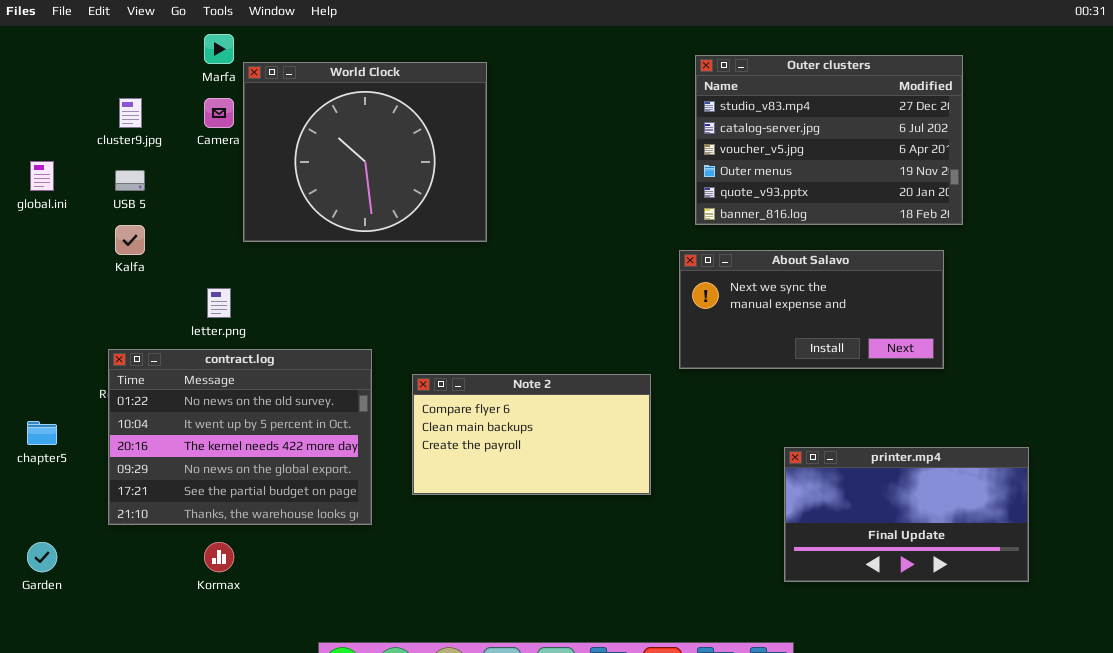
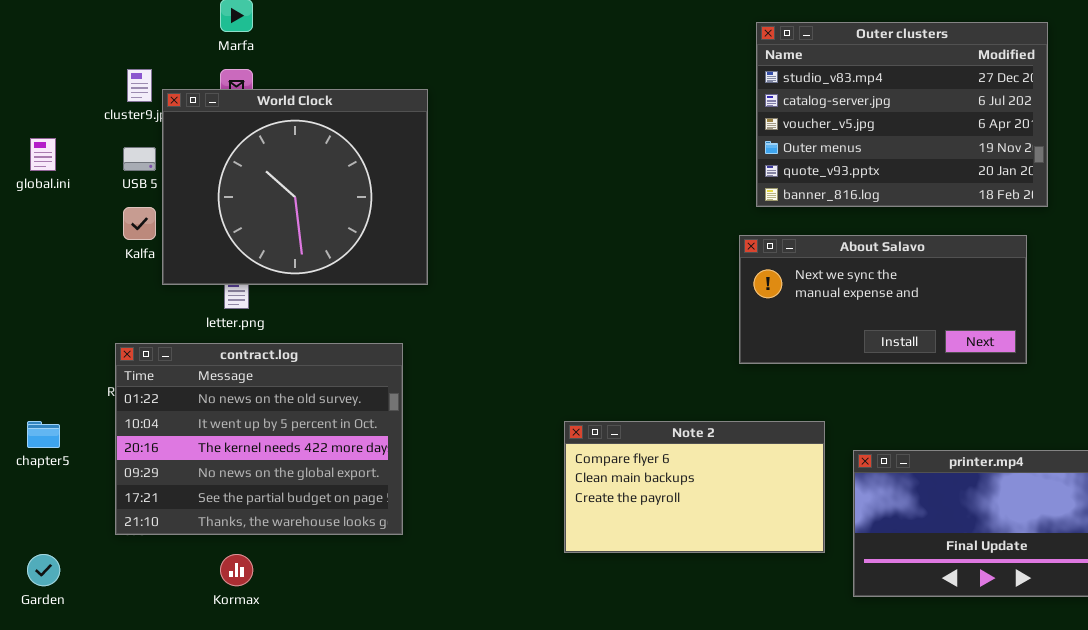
World Clock: [243,62,487,242] -> [162,89,428,285], moved
Note 2: [412,374,651,495] -> [564,421,825,553], moved

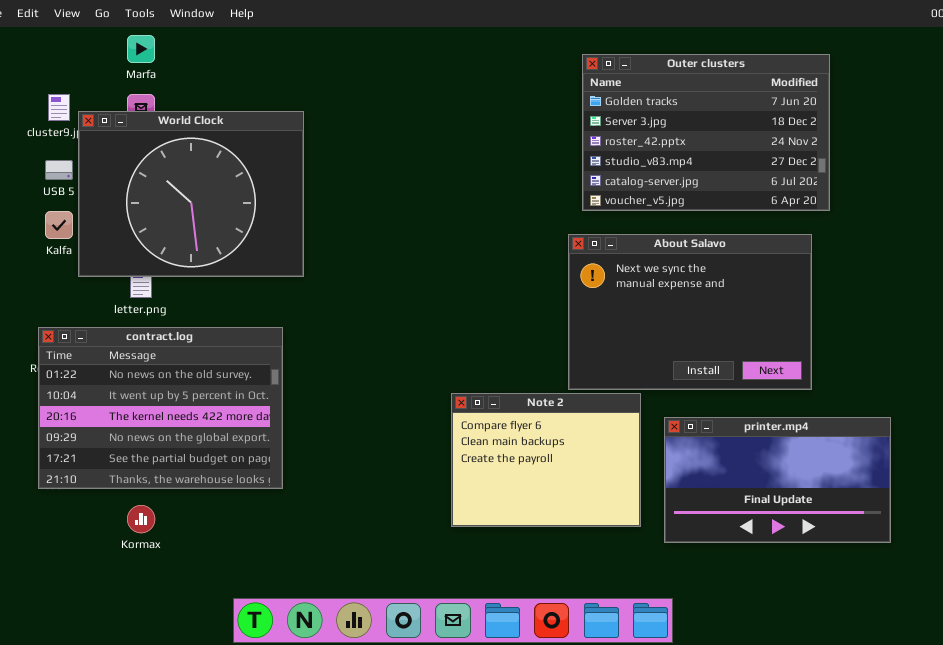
Outer clusters: [756,22,1048,207] -> [582,54,830,211], scrolled up 3 rows
About Salavo: [739,235,1027,364] -> [568,234,812,390], resized
Note 2: [564,421,825,553] -> [451,393,641,527], resized

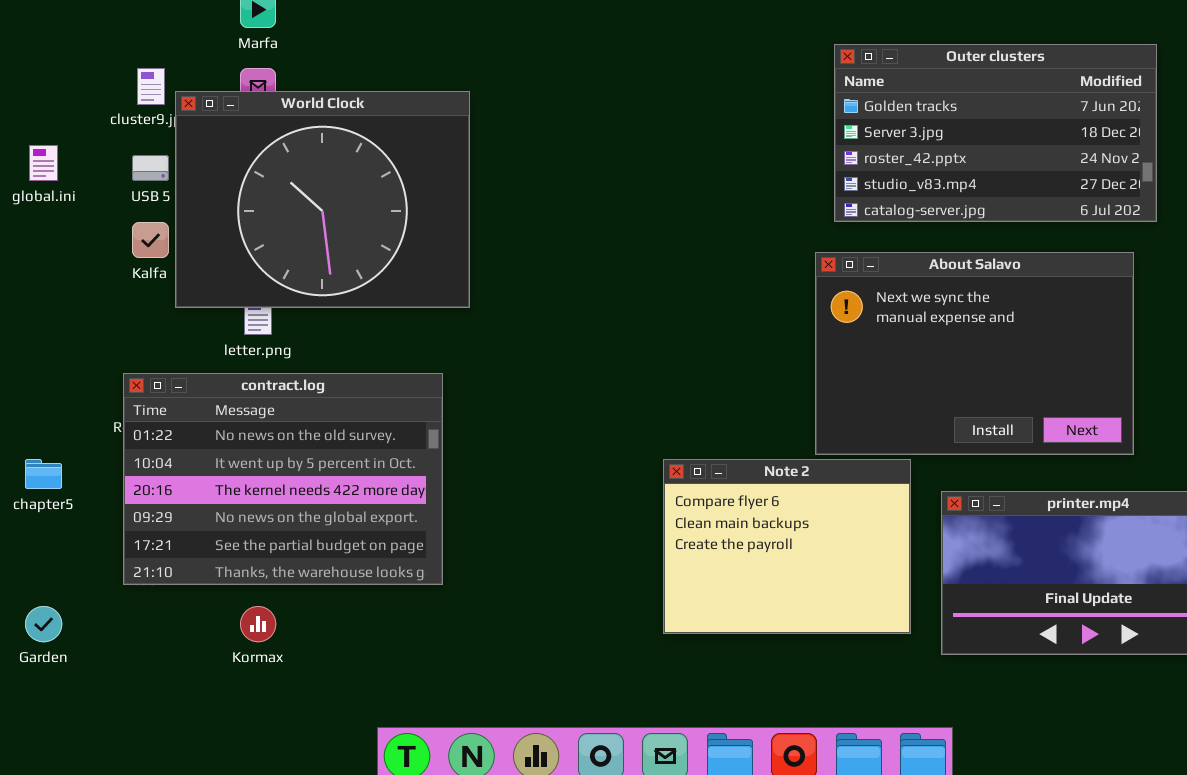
Outer clusters: [582,54,830,211] -> [834,44,1157,222], resized

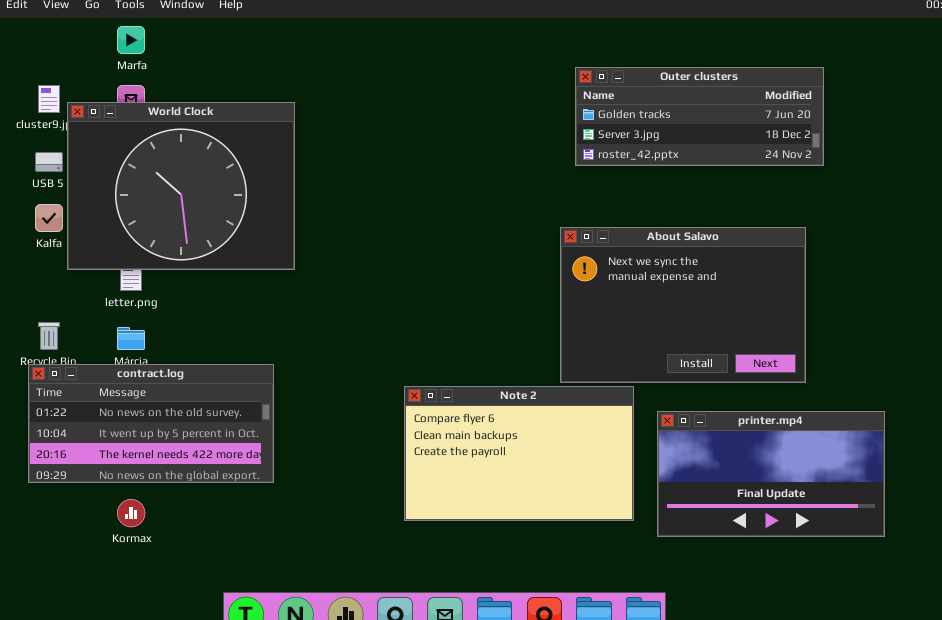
Outer clusters: [834,44,1157,222] -> [575,67,824,166], resized
contract.log: [123,373,443,585] -> [28,364,274,483], resized
Note 2: [663,459,911,634] -> [404,386,634,521], resized

